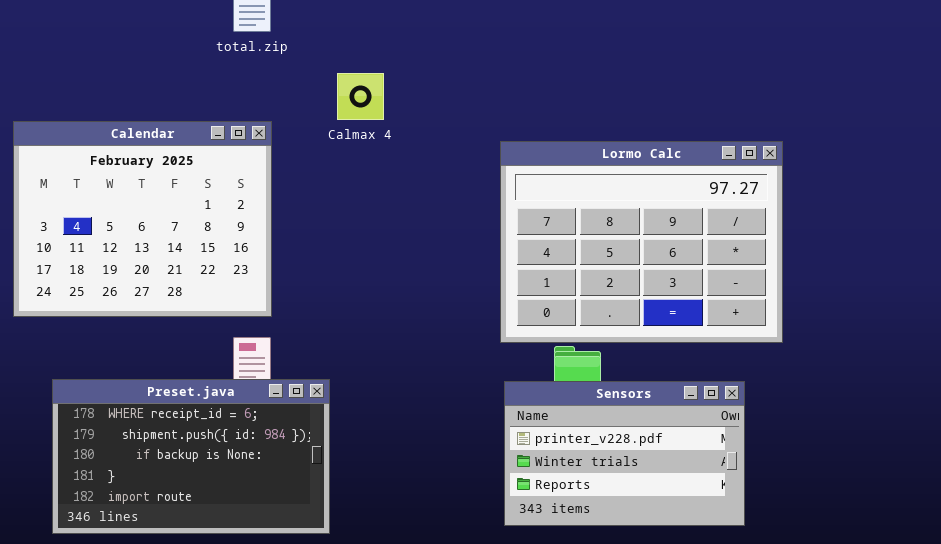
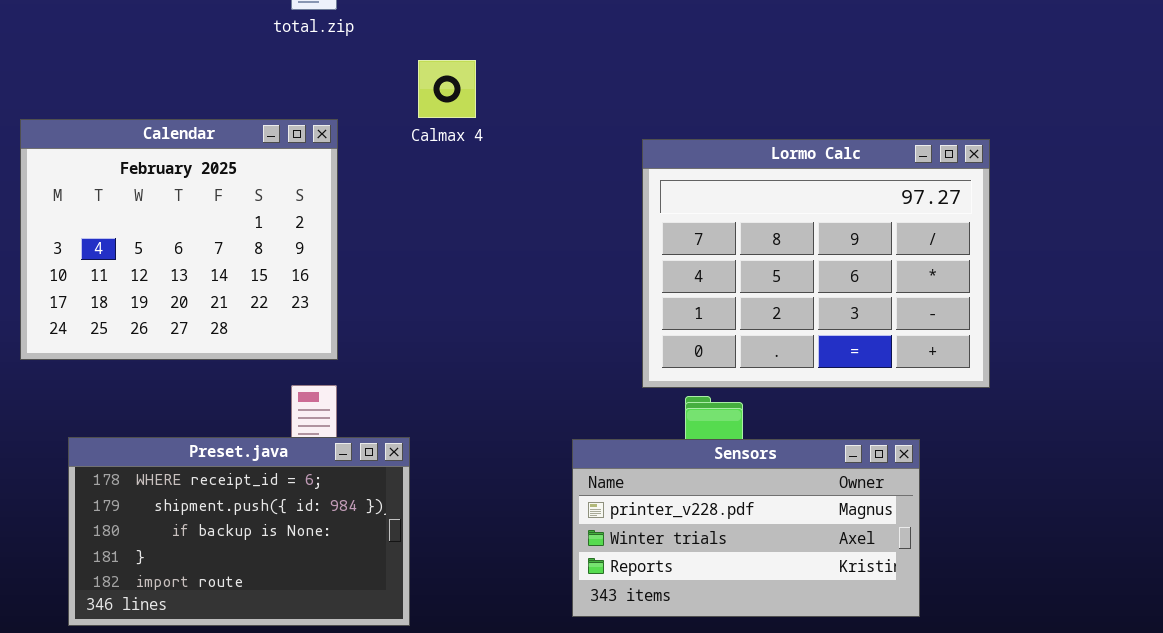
Lormo Calc: [500,141,783,343] -> [642,139,990,388], moved
Sensors: [504,381,745,526] -> [572,439,920,617], resized

